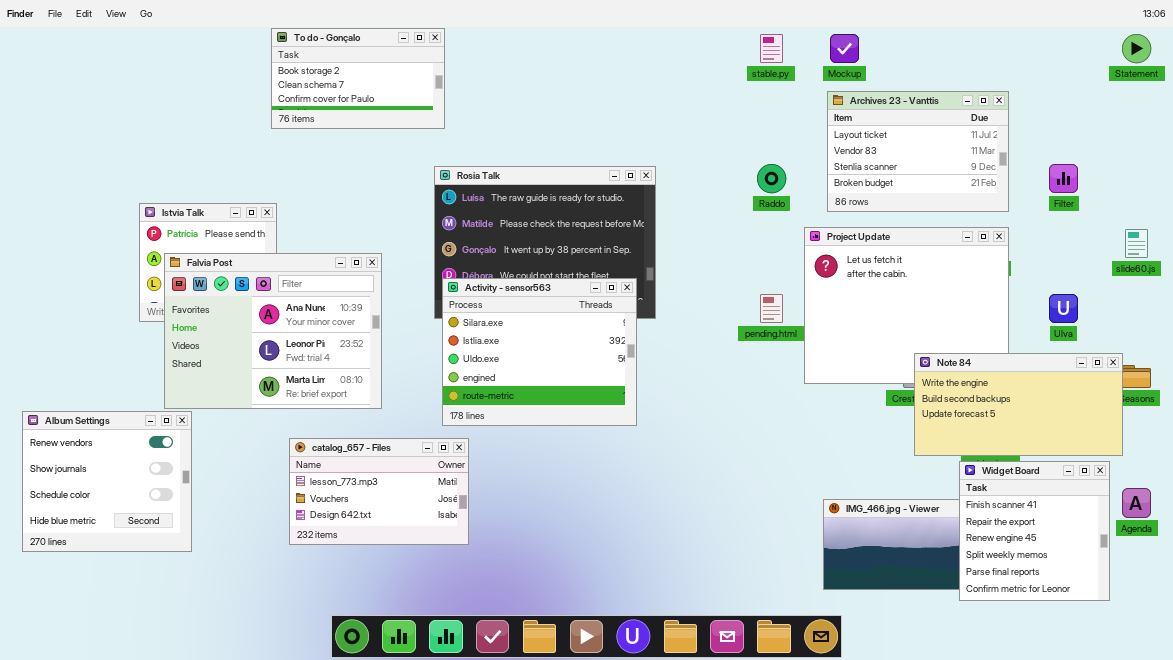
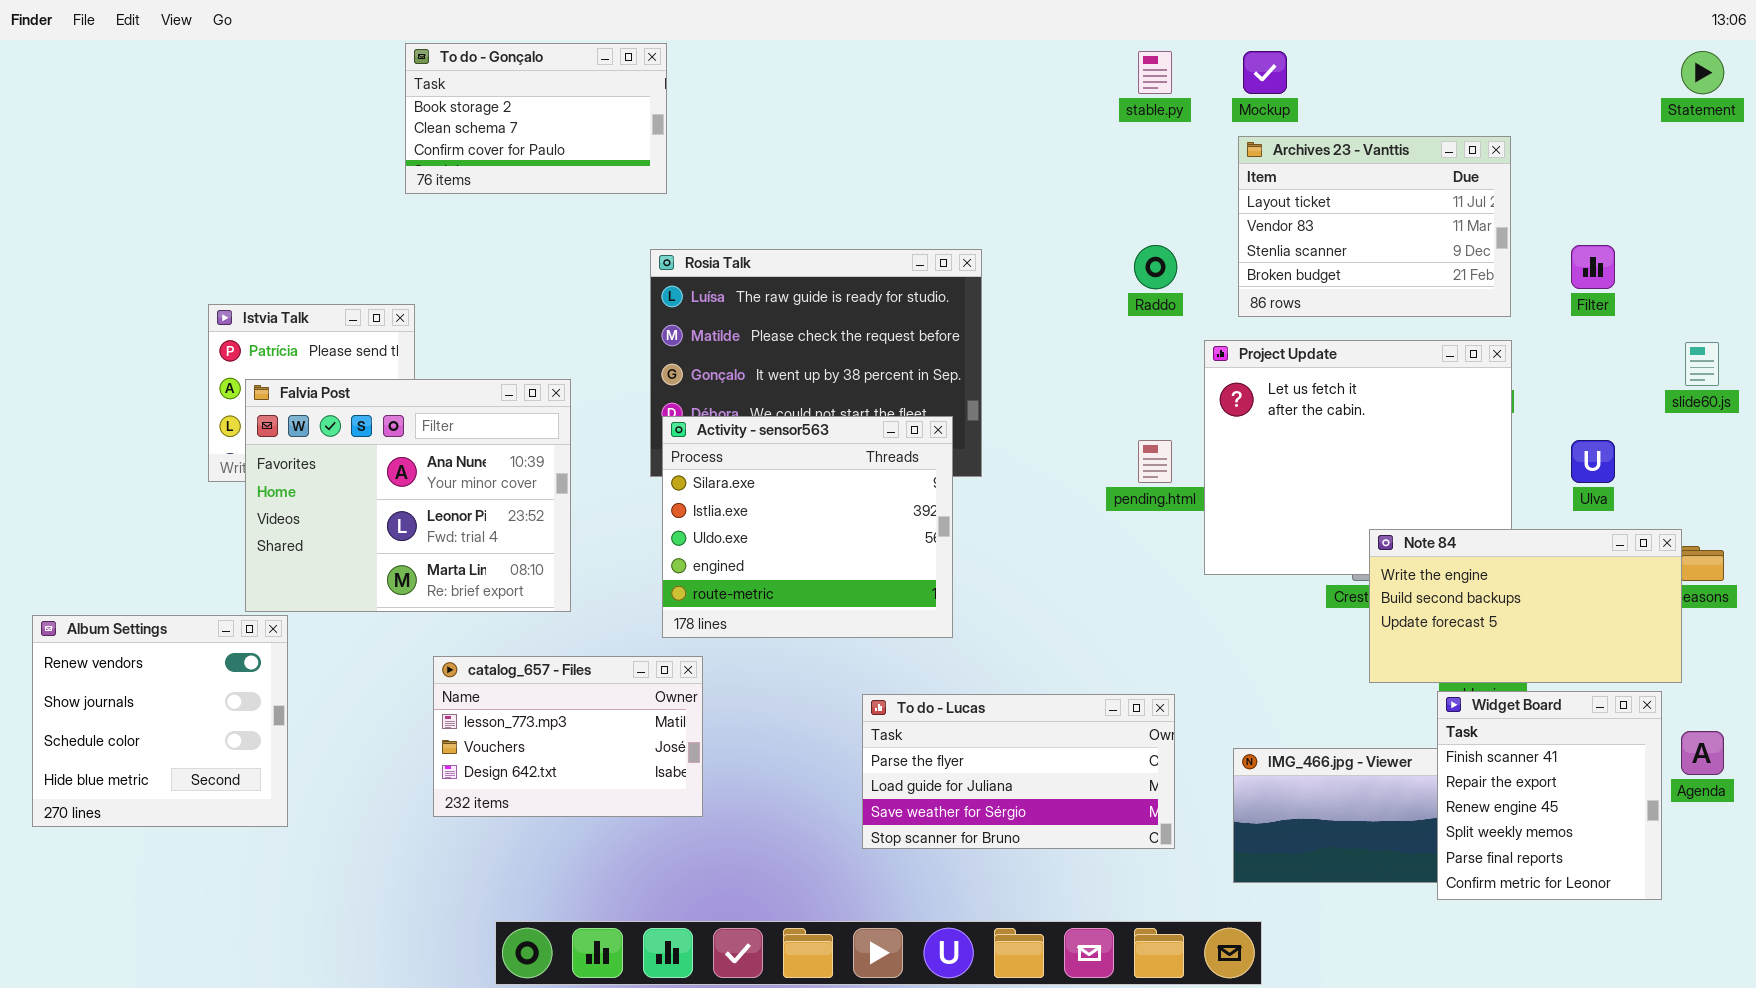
To do - Lucas: none -> [862,694,1175,849], opened

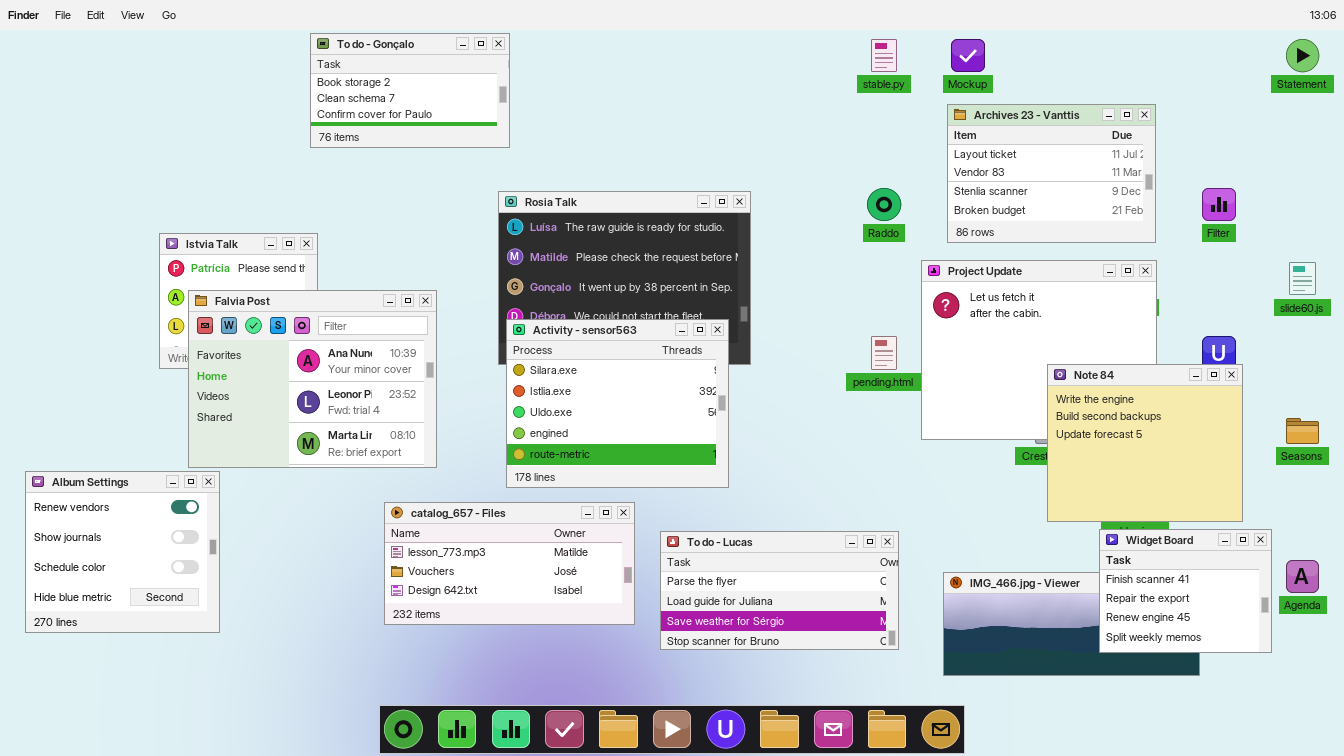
Note 84: [1369,529,1682,683] -> [1047,364,1243,522], resized
catalog_657 - Files: [433,656,703,817] -> [384,502,635,625], moved, resized
Widget Board: [1437,691,1662,900] -> [1099,529,1272,653], resized

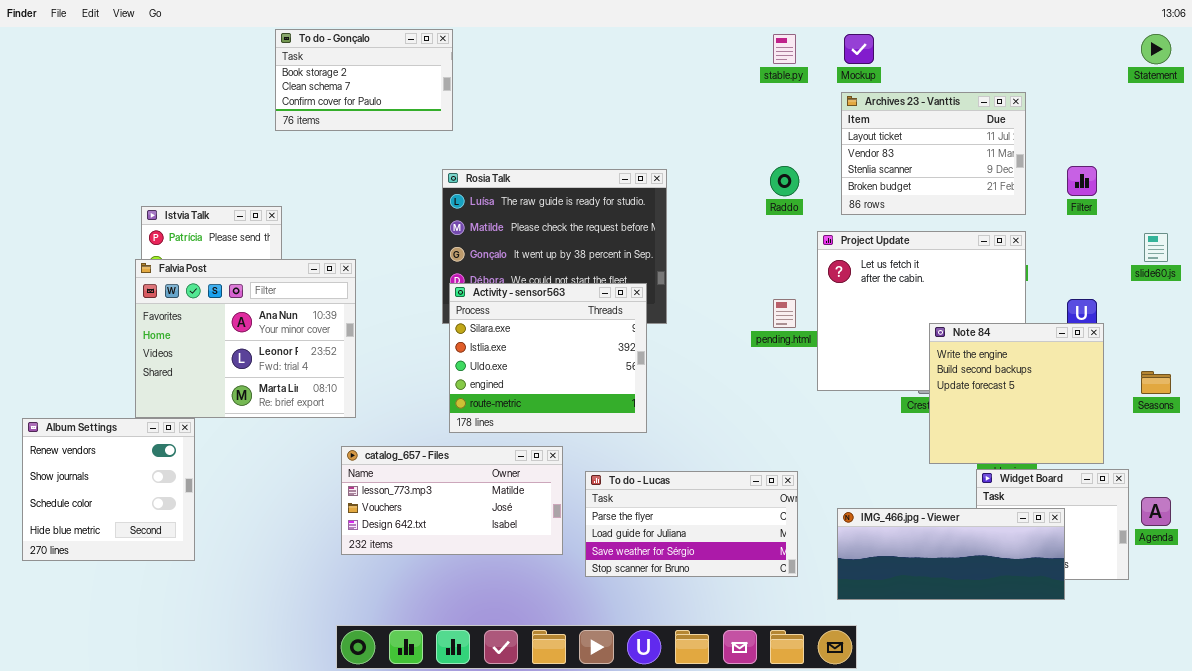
Falvia Post: [188,290,437,468] -> [135,259,356,418], moved
IMG_466.jpg - Viewer: [943,572,1200,676] -> [837,508,1065,600], raised

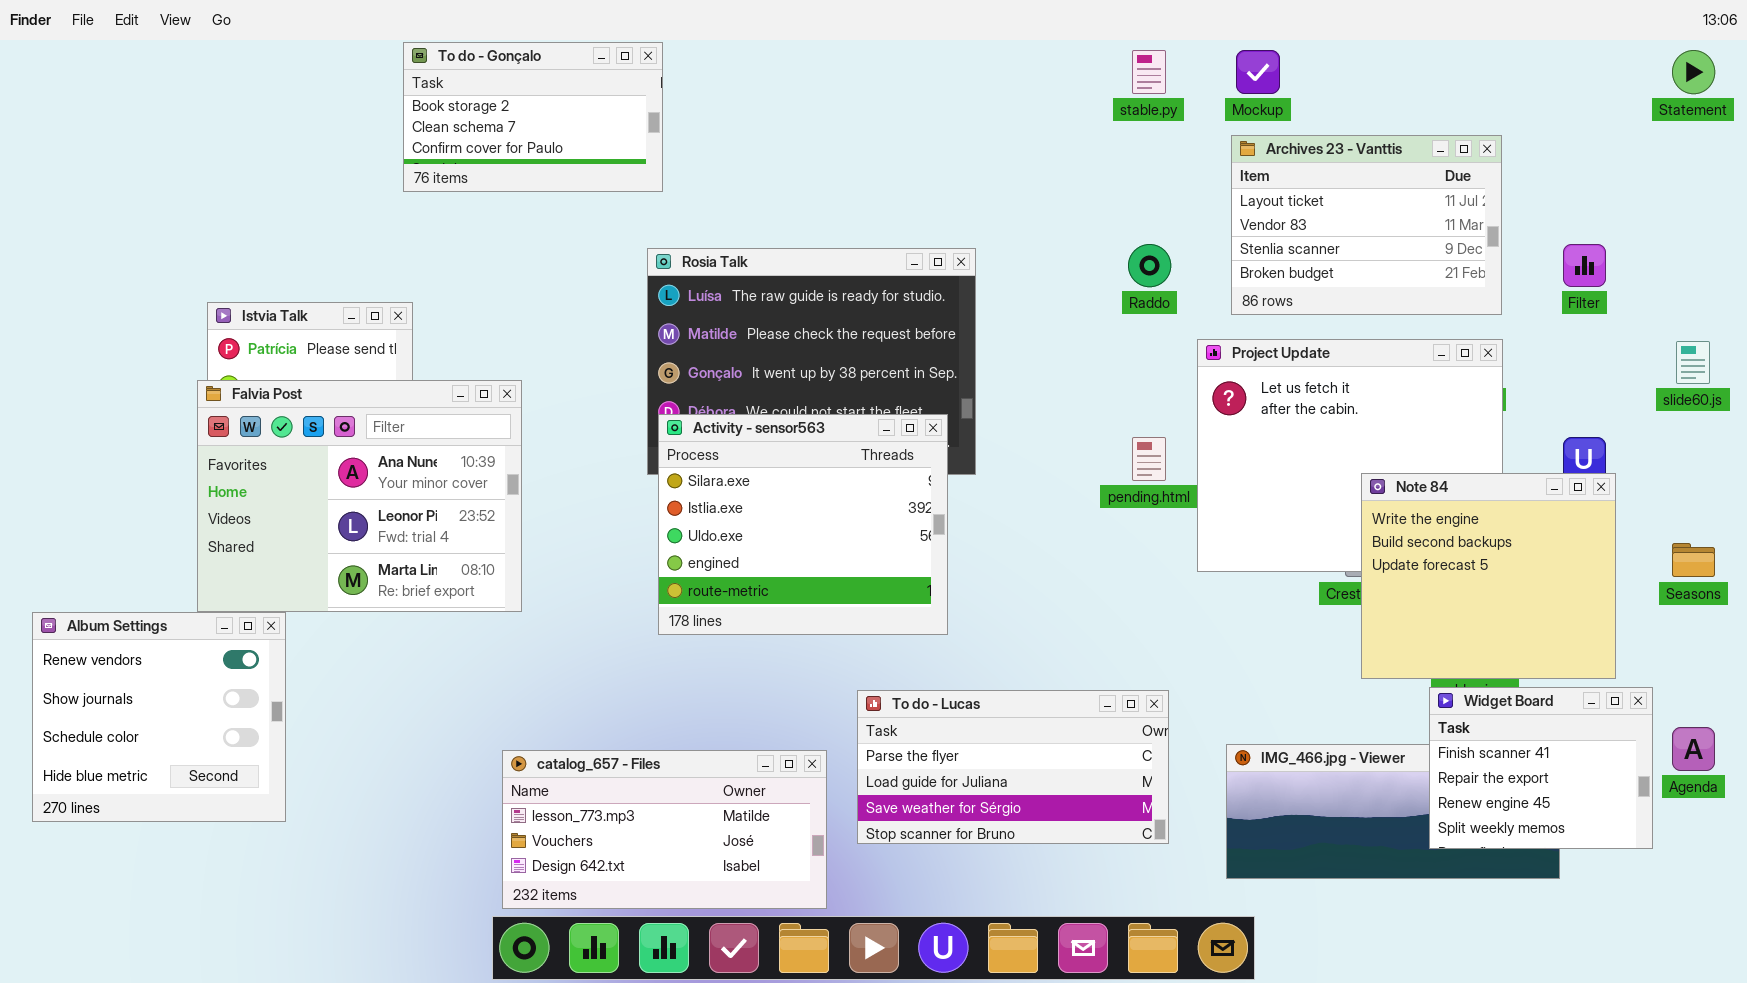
catalog_657 - Files: [341,446,563,555] -> [502,750,827,909], moved
Widget Board: [976,469,1129,580] -> [1429,687,1653,849], raised

